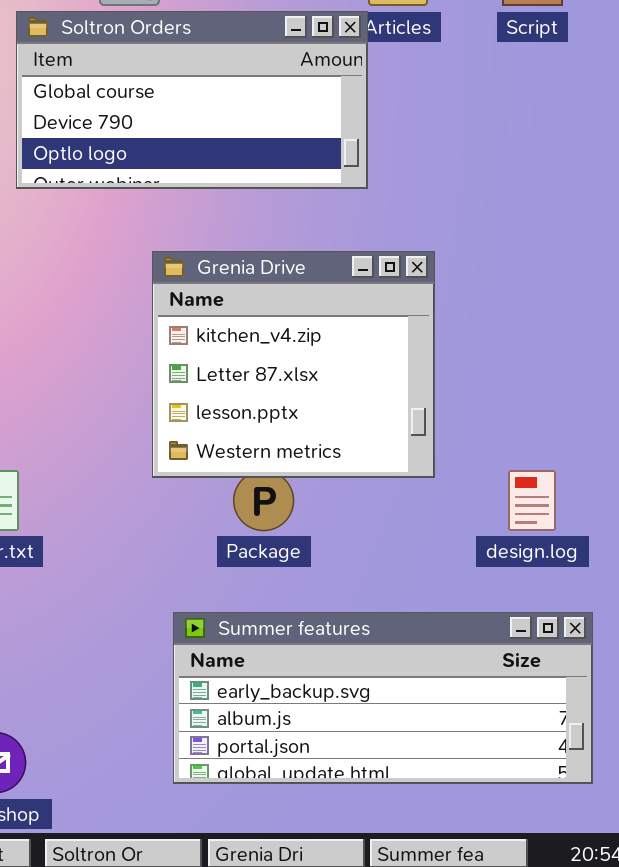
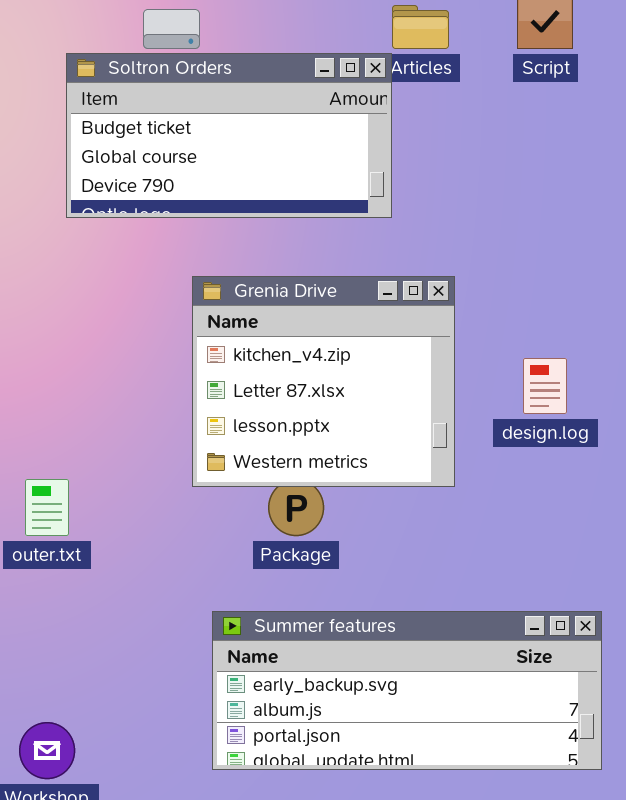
Soltron Orders: [16,11,368,189] -> [66,53,392,218], scrolled up 1 row
design.log: [508,470,556,531] -> [523,358,567,414], moved

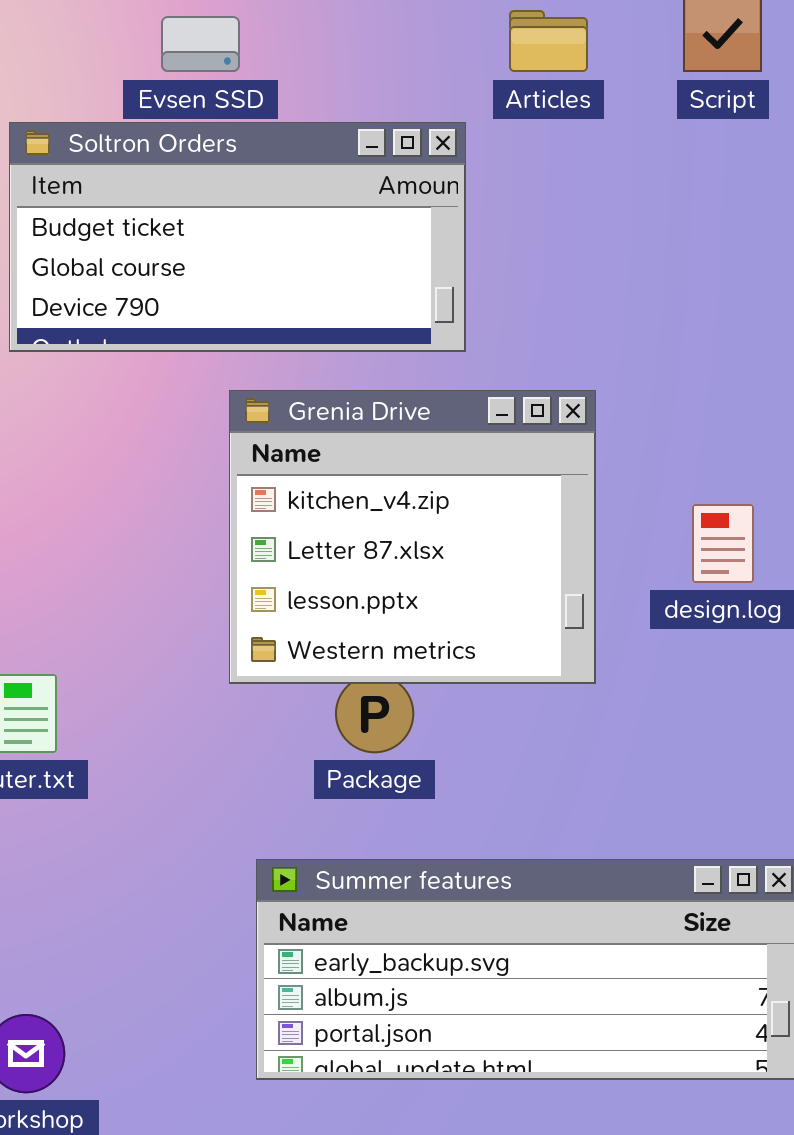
Soltron Orders: [66,53,392,218] -> [9,122,466,352], moved

